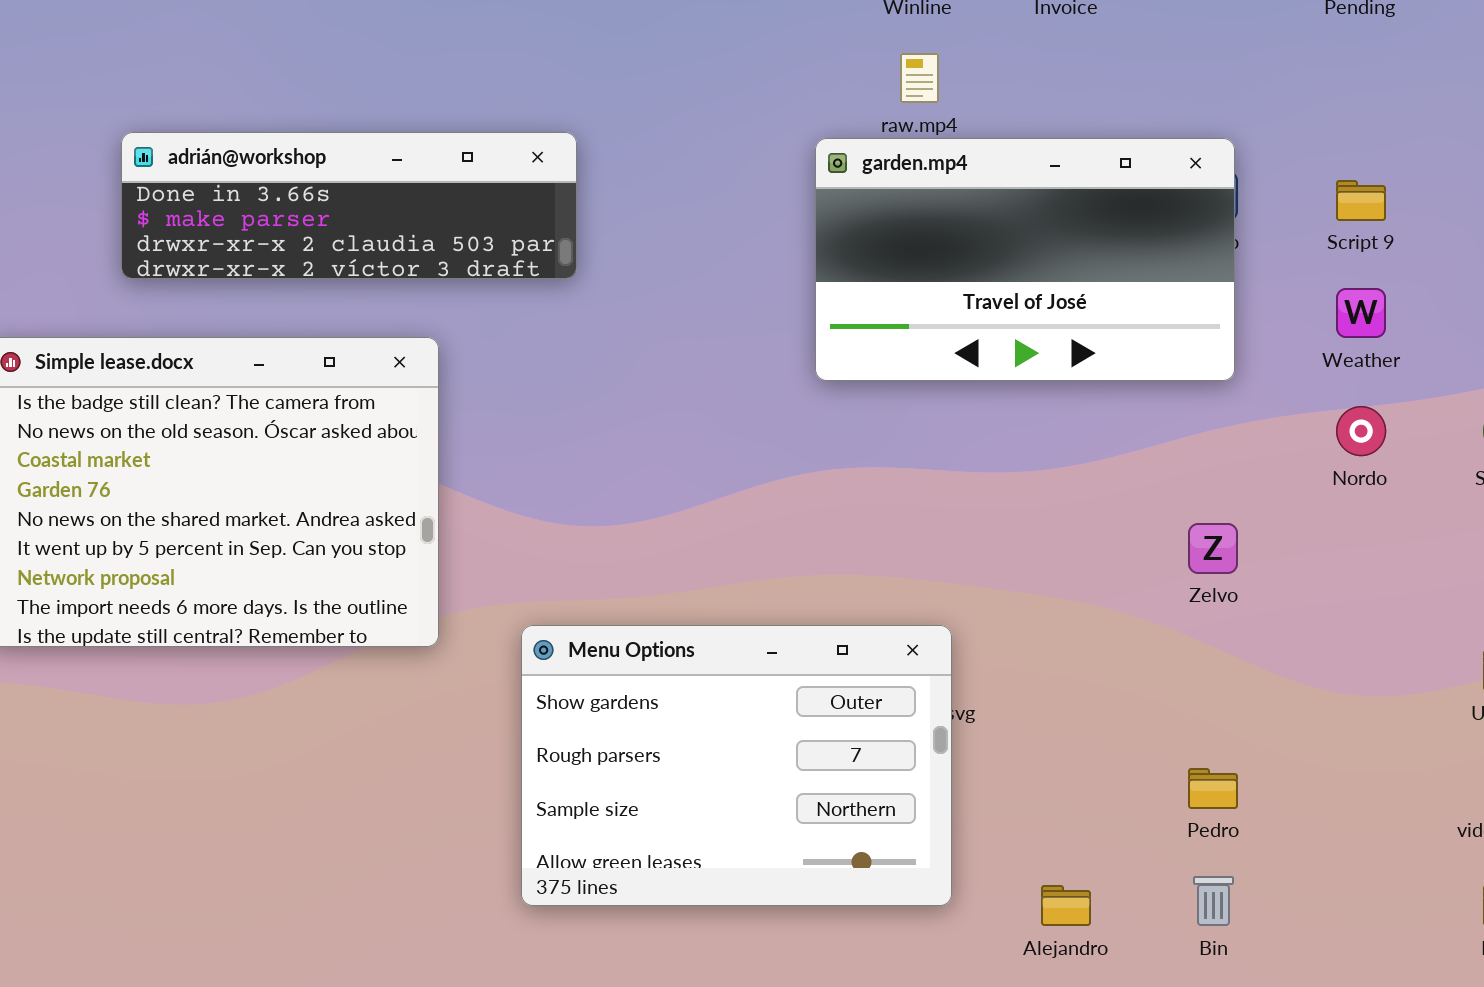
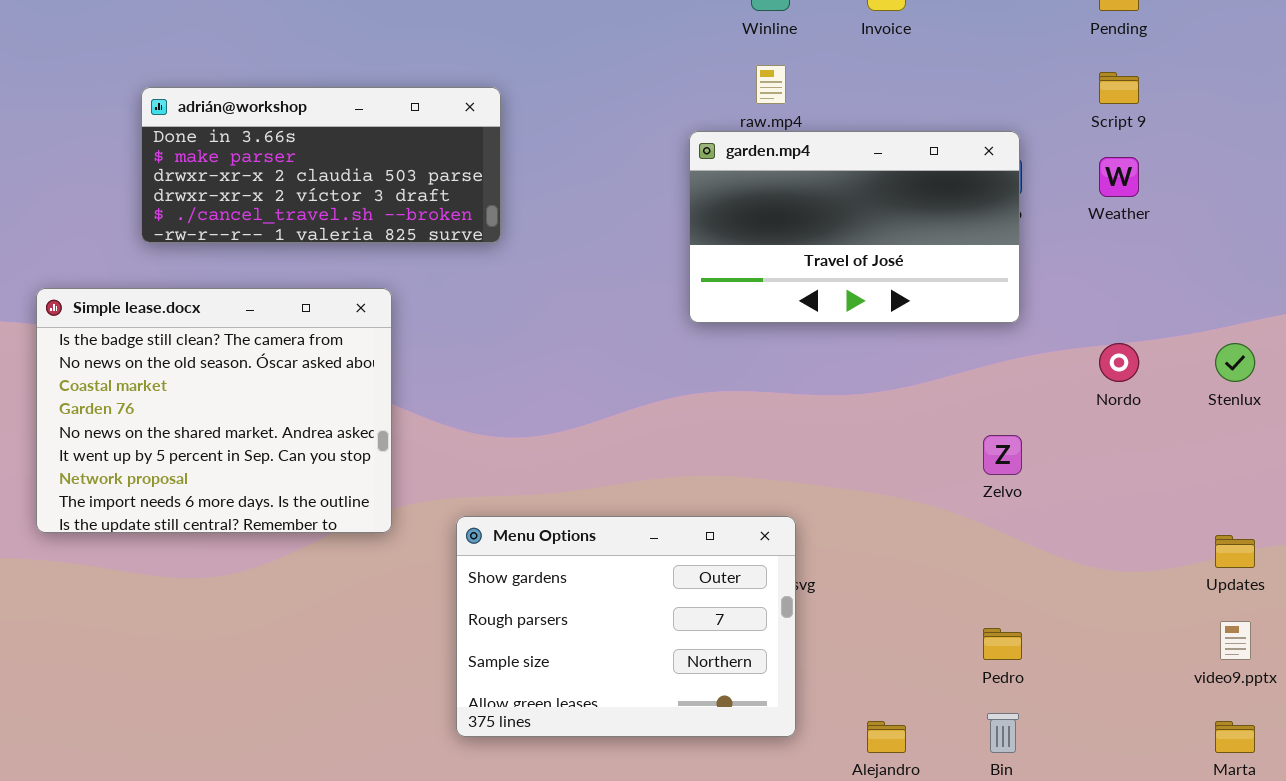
adrián@workshop: [121,132,577,279] -> [141,87,501,243], resized
Script 9: [1336,180,1386,221] -> [1099,72,1139,104], moved
Weather: [1336,288,1386,338] -> [1099,157,1139,197], moved

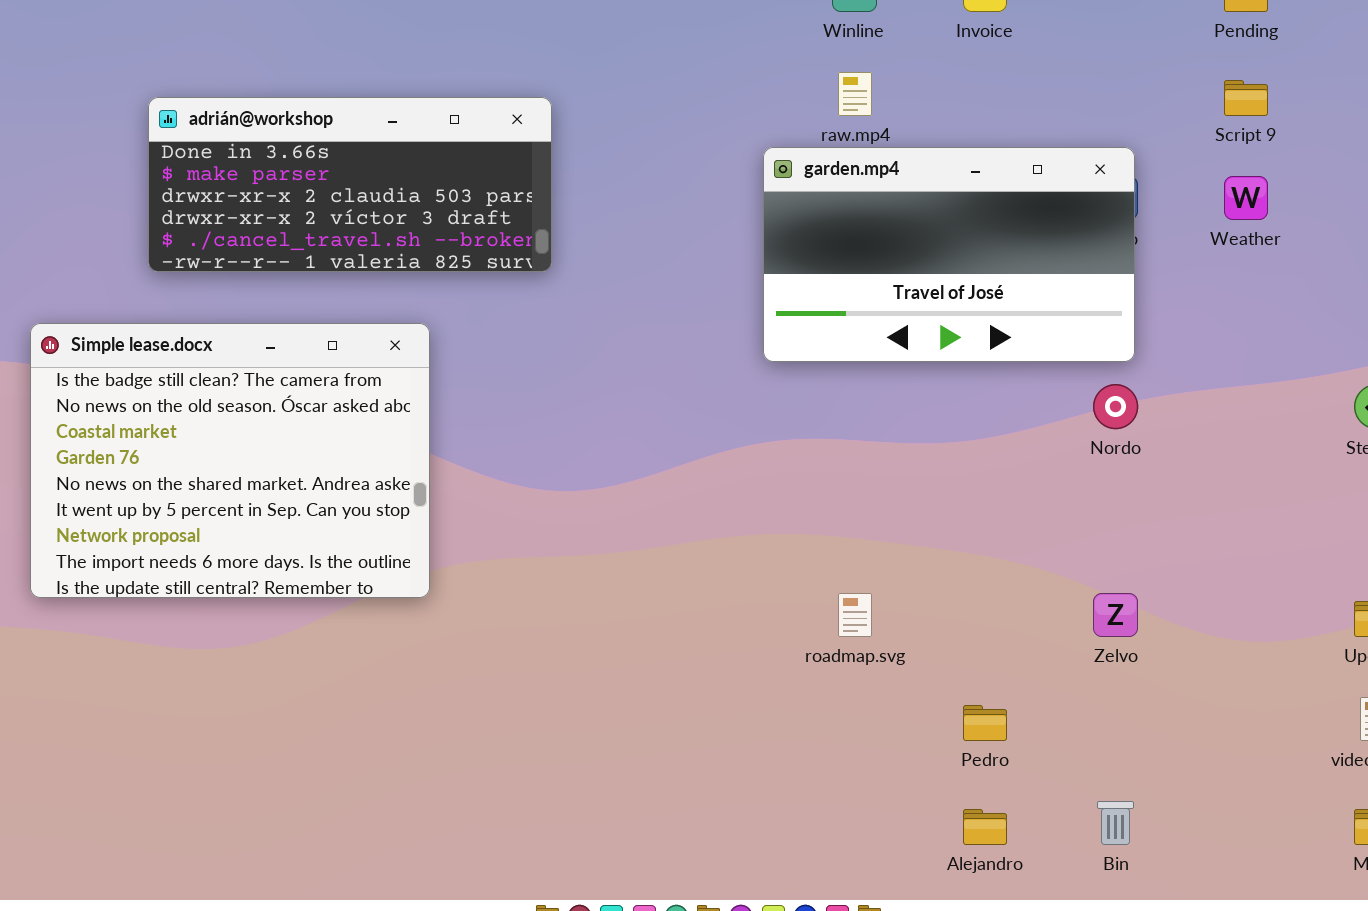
Nordo: [1099,343,1139,382] -> [1093,384,1138,429], moved
Zelvo: [983,435,1022,475] -> [1093,593,1138,637], moved
Menu Options: [456,516,796,737] -> none, closed
Pedro: [983,628,1022,660] -> [963,705,1007,741], moved

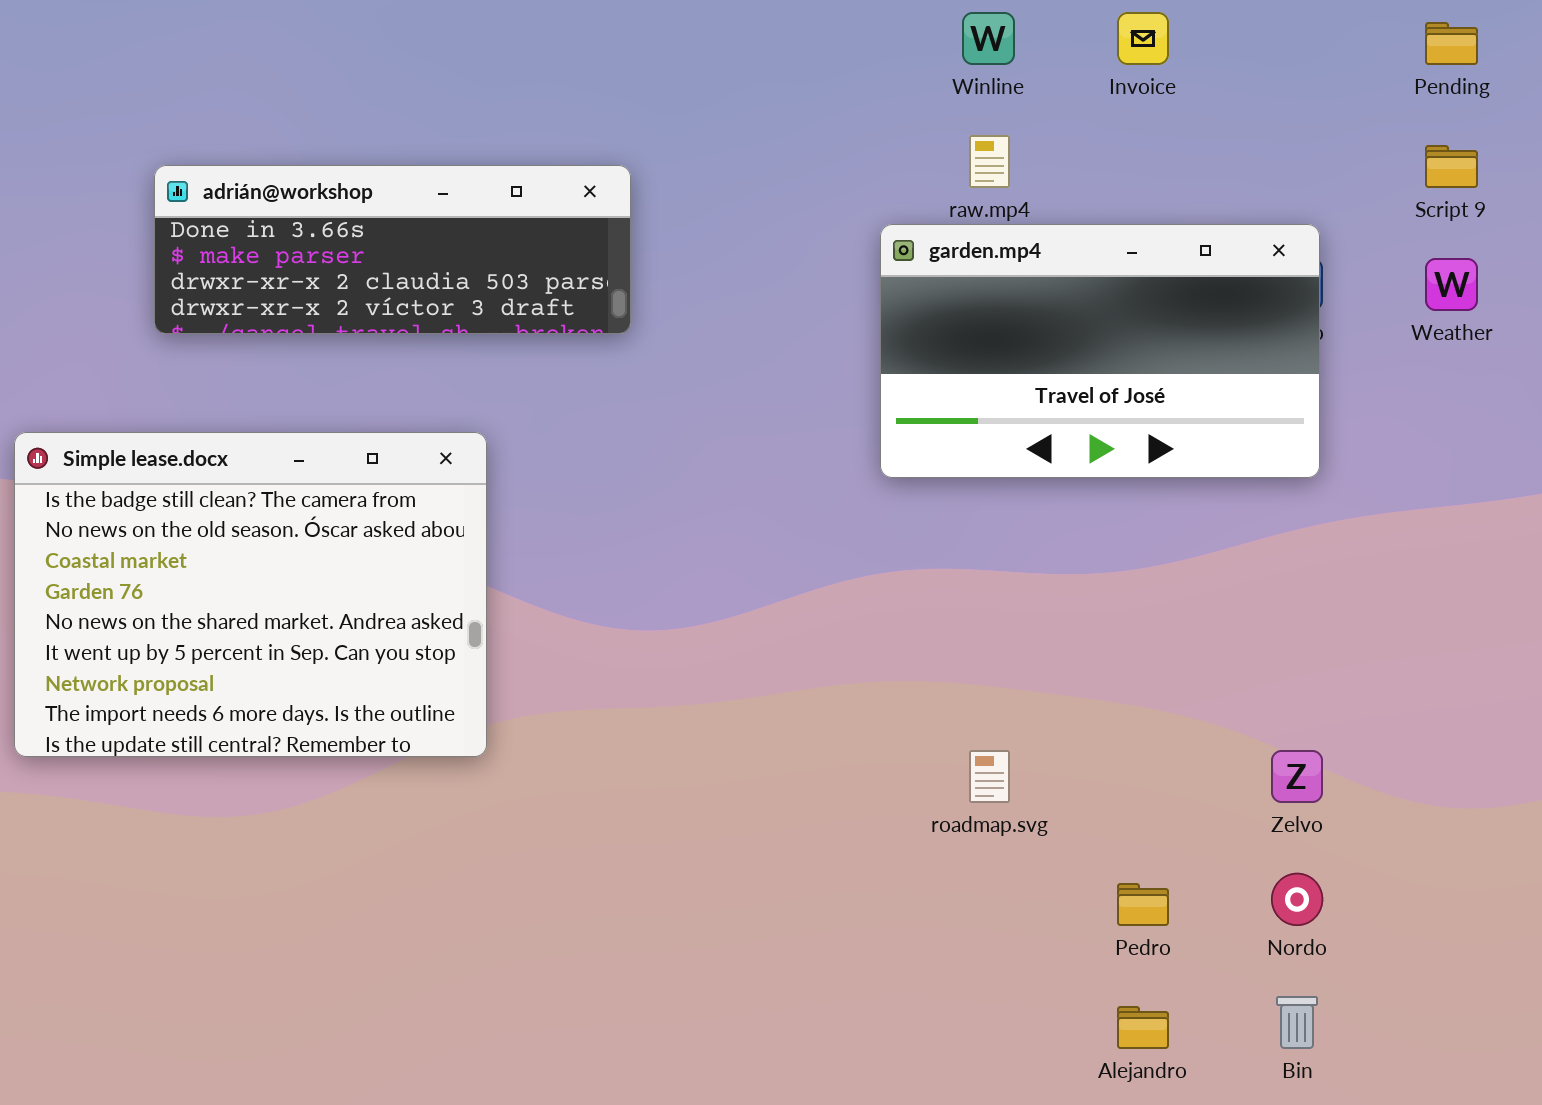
adrián@workshop: [148,97,552,272] -> [154,165,631,334], resized
Nordo: [1093,384,1138,429] -> [1271,873,1323,926], moved

